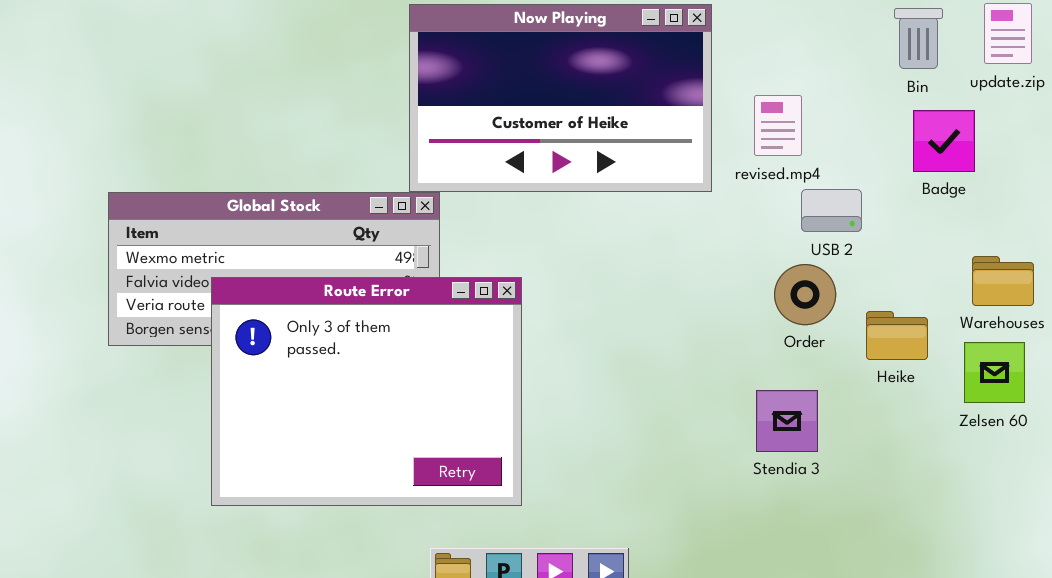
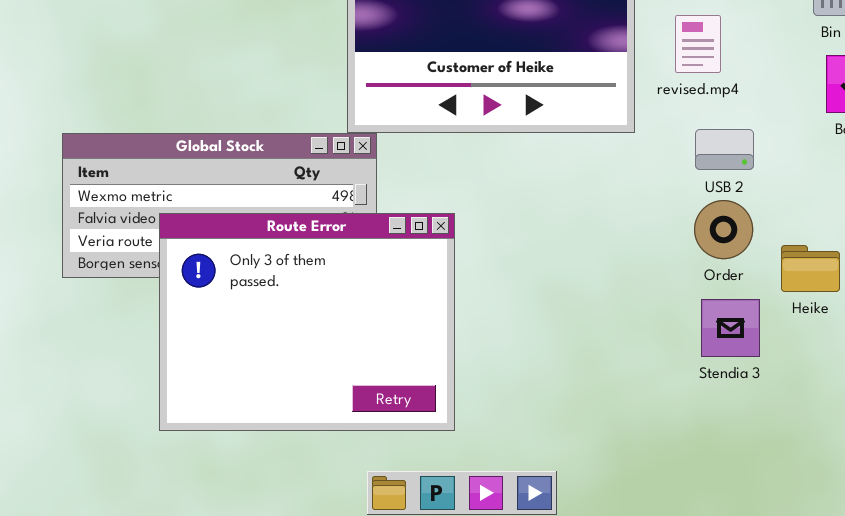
revised.mp4: [754,95,802,156] -> [675,15,721,73], moved
USB 2: [801,189,862,232] -> [695,129,754,170], moved
Stendia 3: [756,390,818,452] -> [701,299,760,357], moved

